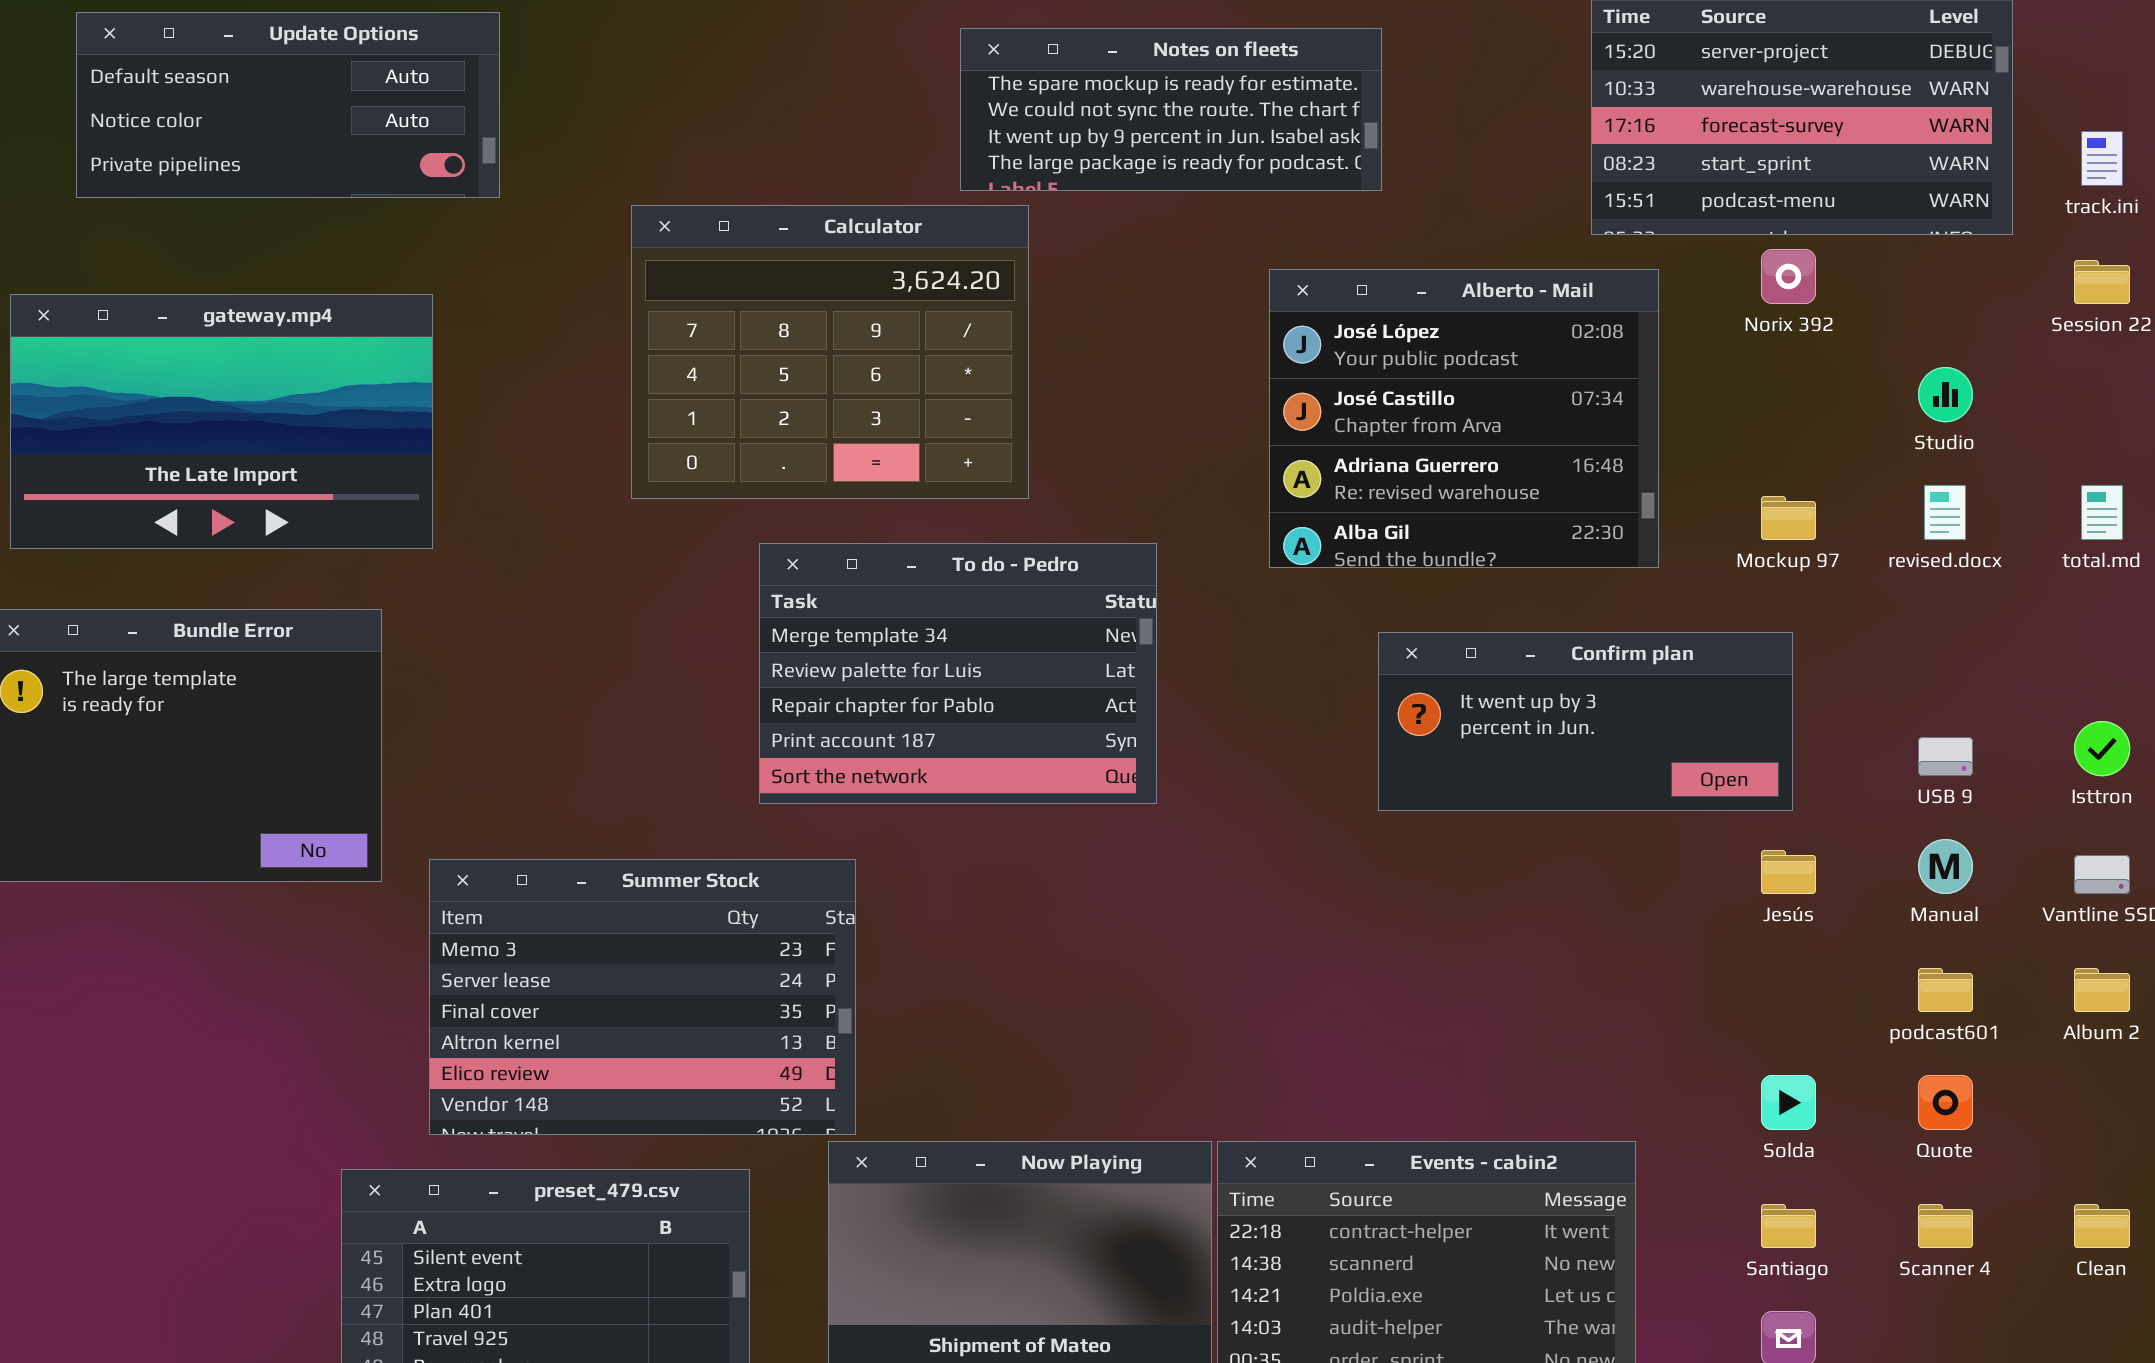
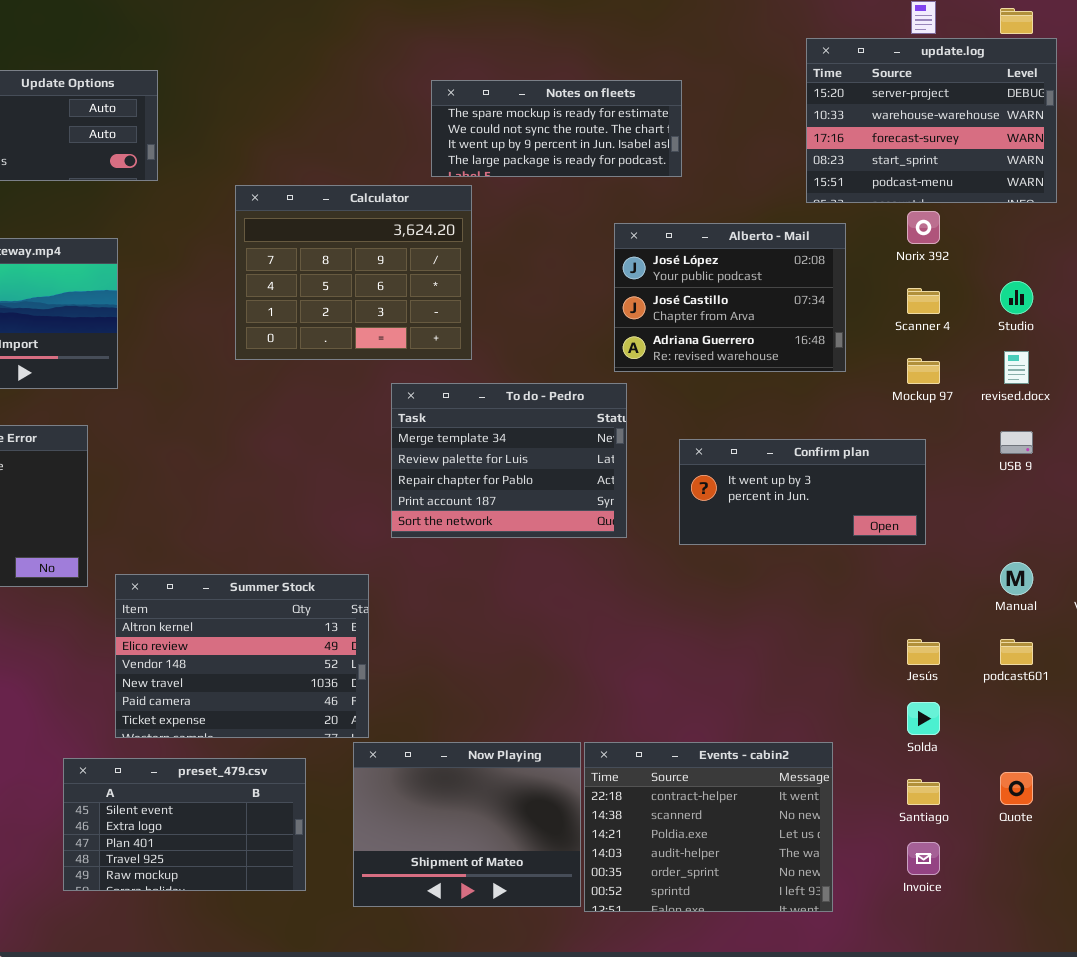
Alberto - Mail: [1269,269,1659,568] -> [614,223,846,372], resized
To do - Pedro: [759,543,1157,804] -> [391,383,627,538], moved
USB 9: [1918,737,1973,776] -> [1000,431,1033,454], moved
Jesús: [1761,850,1816,894] -> [907,639,940,665], moved
Summer Stock: [429,859,856,1135] -> [115,574,369,738], scrolled down 3 rows
Quote: [1918,1075,1973,1130] -> [1000,772,1033,805], moved
Scanner 4: [1918,1204,1973,1248] -> [907,288,940,314], moved

